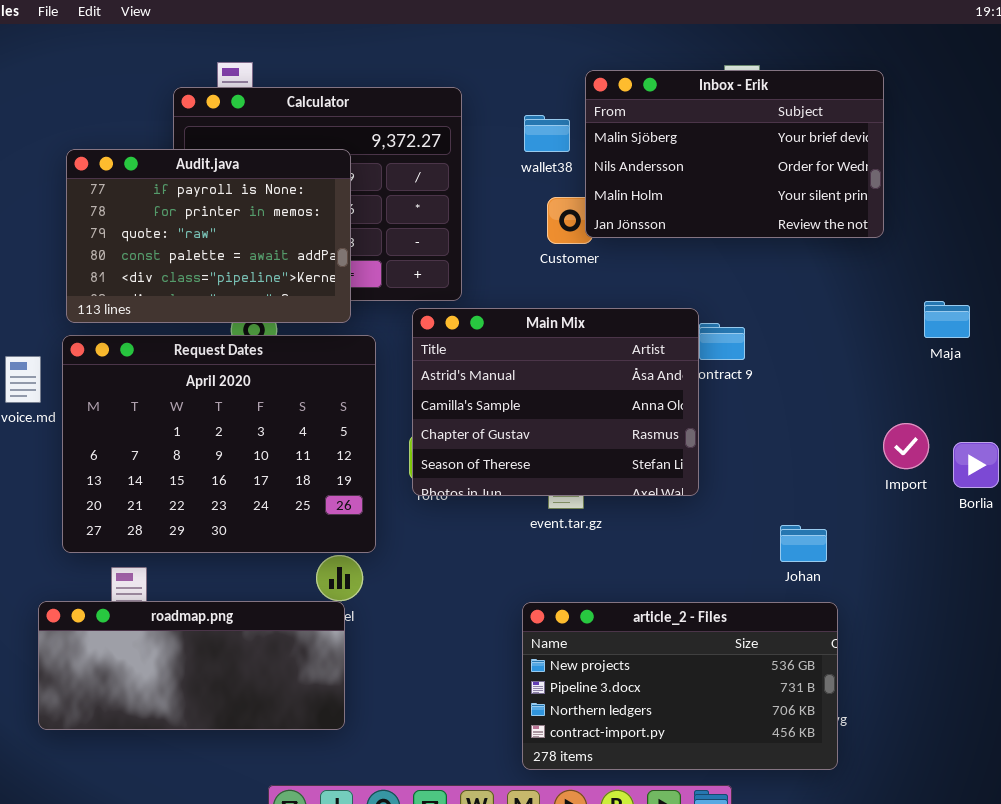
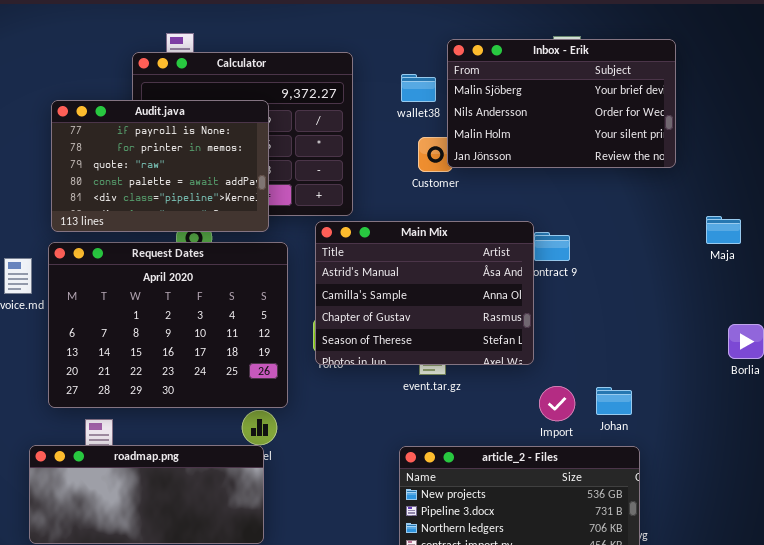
Import: [883,423,929,469] -> [539,386,575,421], moved

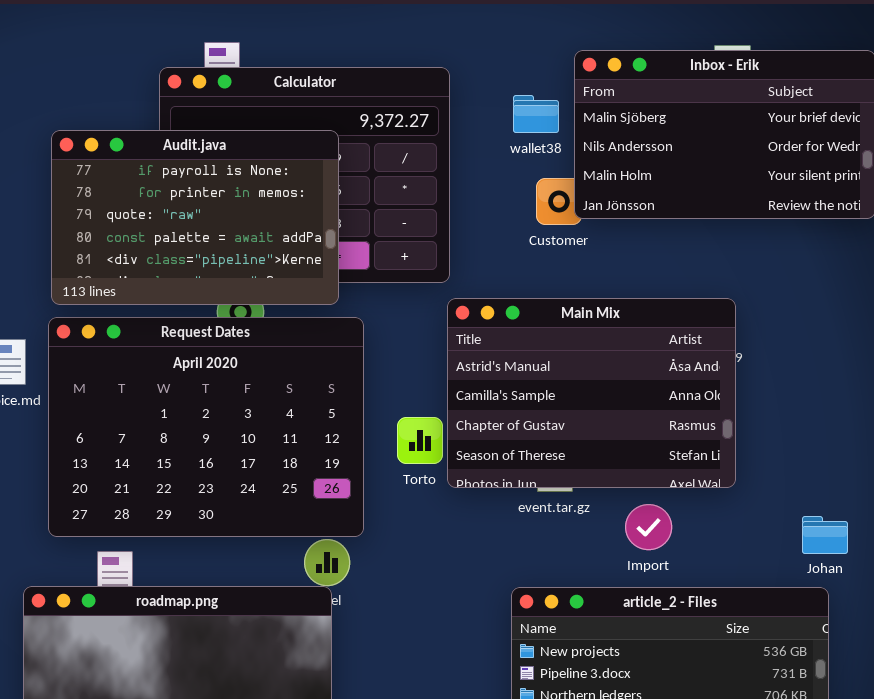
Main Mix: [315,221,534,365] -> [447,298,736,488], moved
Import: [539,386,575,421] -> [625,504,672,550], moved
Johan: [596,387,632,415] -> [802,516,848,554], moved

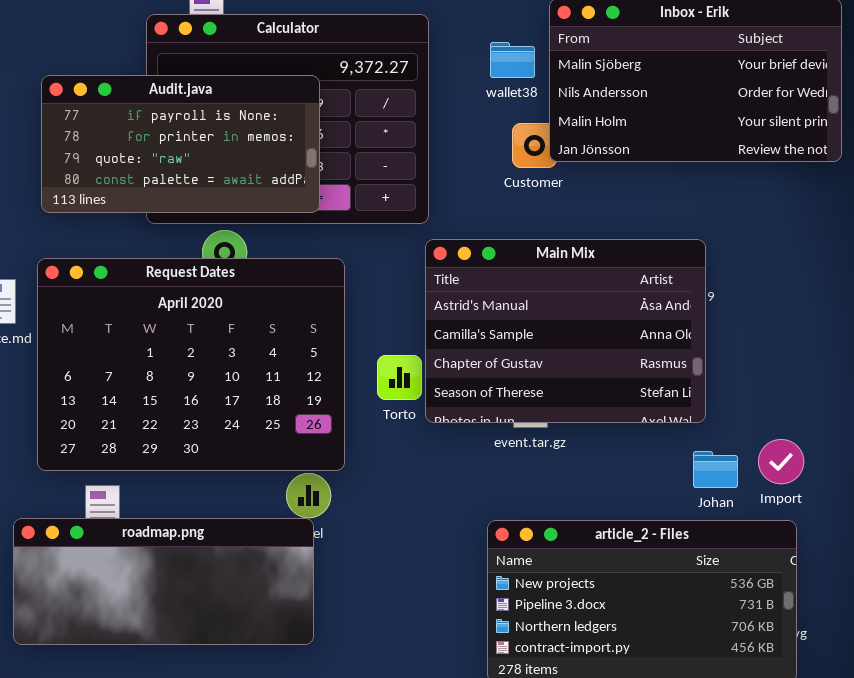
Audit.java: [51,130,339,305] -> [41,75,320,213], resized
Import: [625,504,672,550] -> [758,439,804,484], moved
Johan: [802,516,848,554] -> [693,451,738,488], moved

